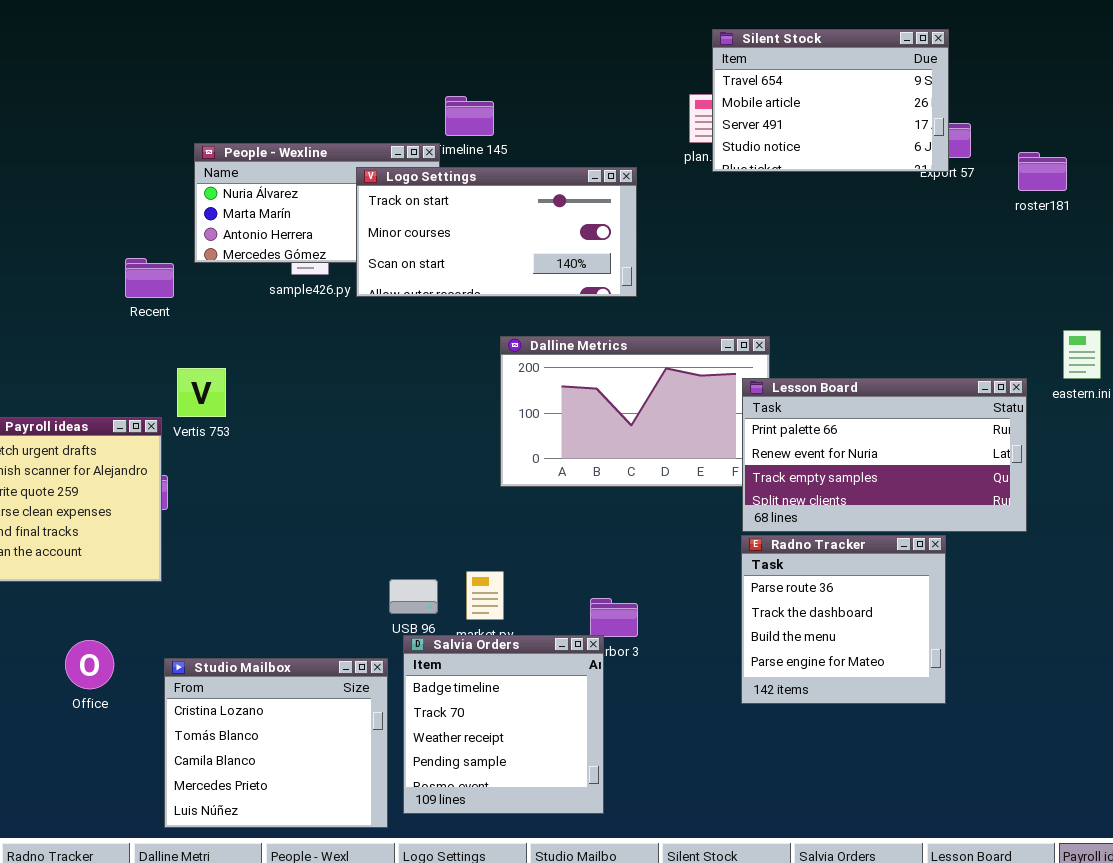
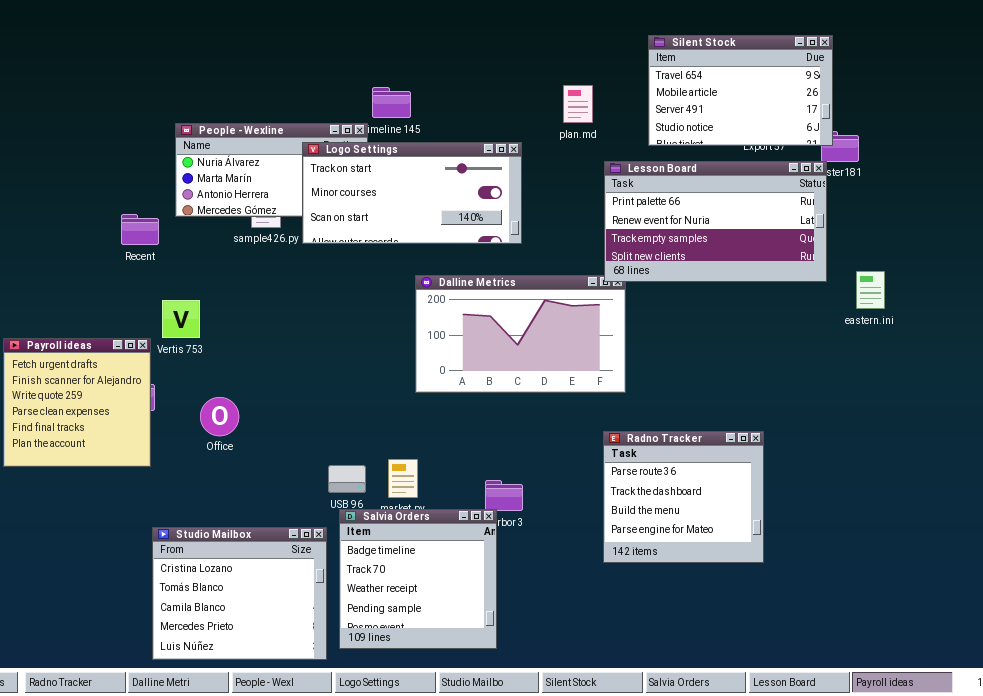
Silent Stock: [712,29,949,172] -> [648,35,833,146], moved
Lesson Board: [742,378,1027,532] -> [604,161,827,282], moved
Office: [65,640,114,689] -> [200,397,239,436], moved

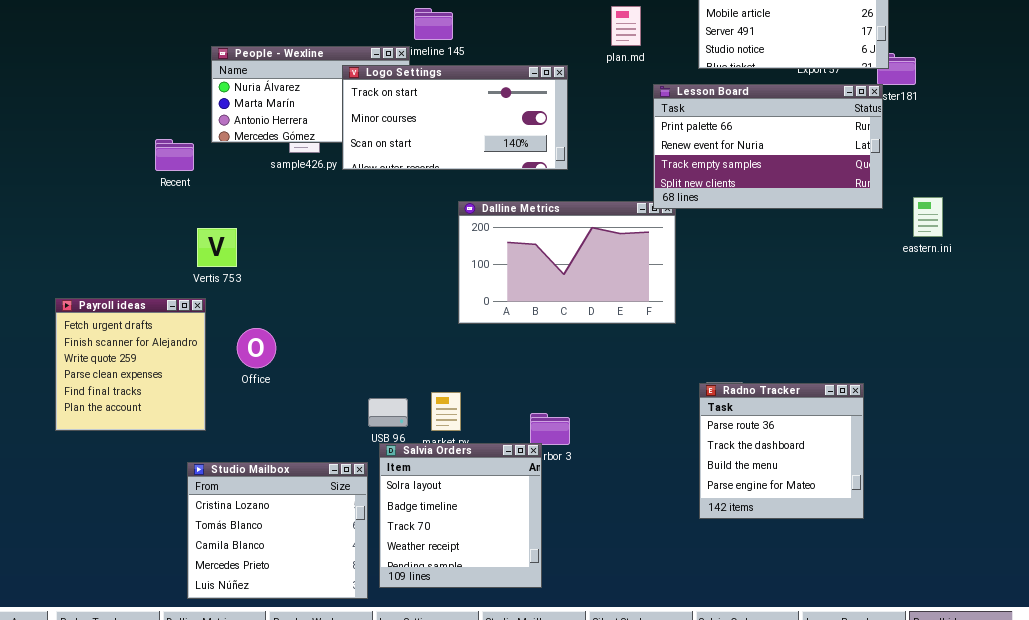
Payroll ideas: [3,338,151,467] -> [55,298,206,431], moved
Radno Tracker: [603,431,764,563] -> [699,383,864,519], moved
Salvia Orders: [339,509,497,649] -> [379,443,542,588], scrolled up 1 row

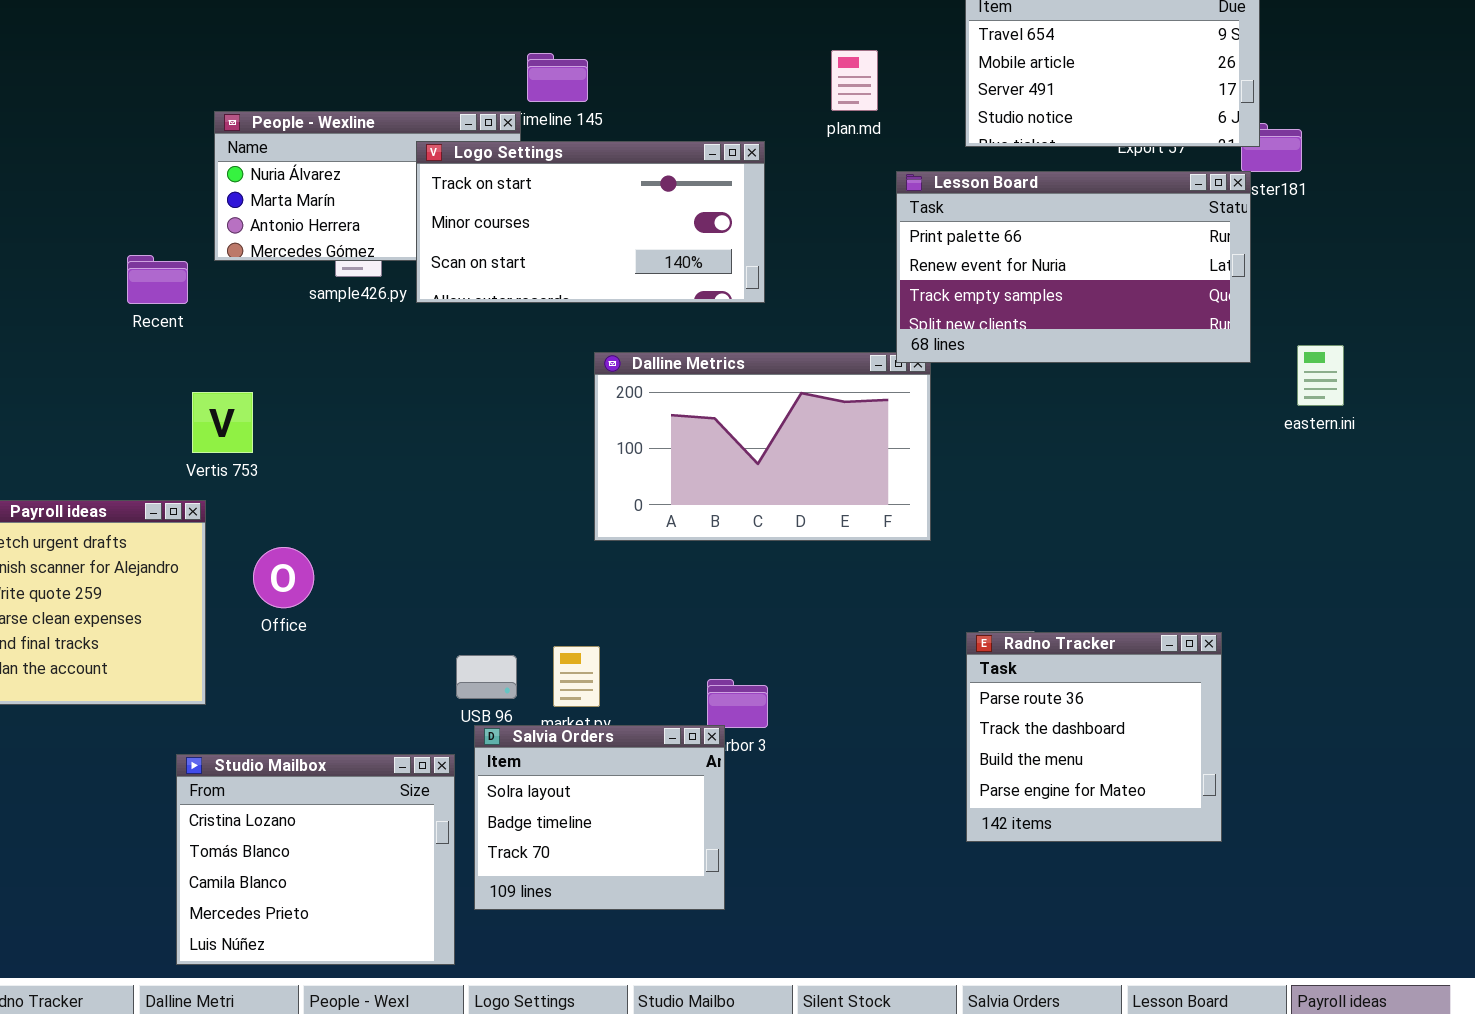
Salvia Orders: [379,443,542,588] -> [474,725,725,910], resized

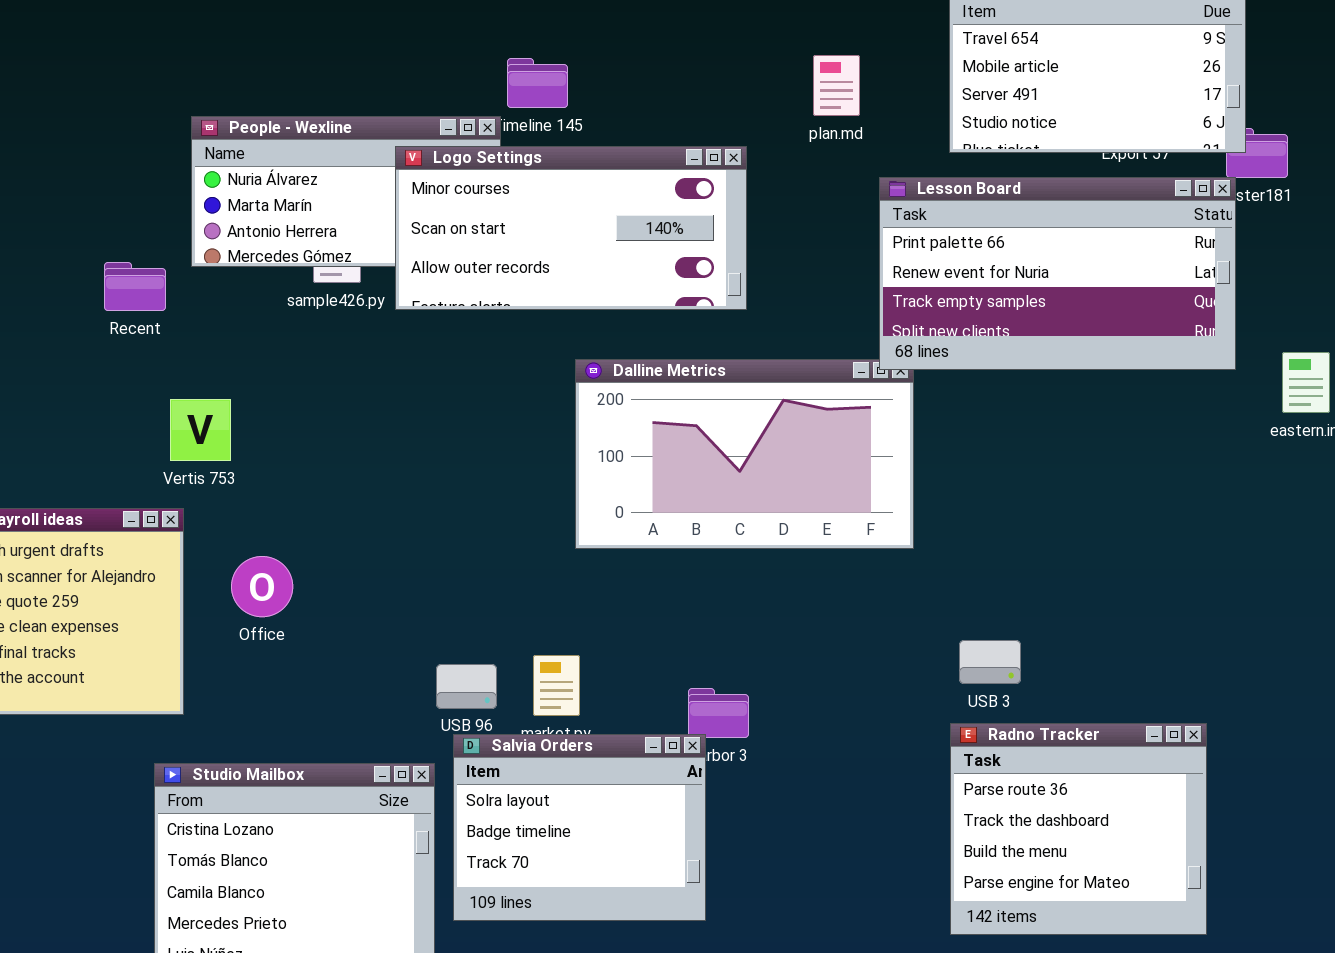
Logo Settings: [416,141,765,303] -> [395,146,747,310], scrolled down 1 row
Radno Tracker: [966,632,1222,842] -> [950,723,1207,935], moved

